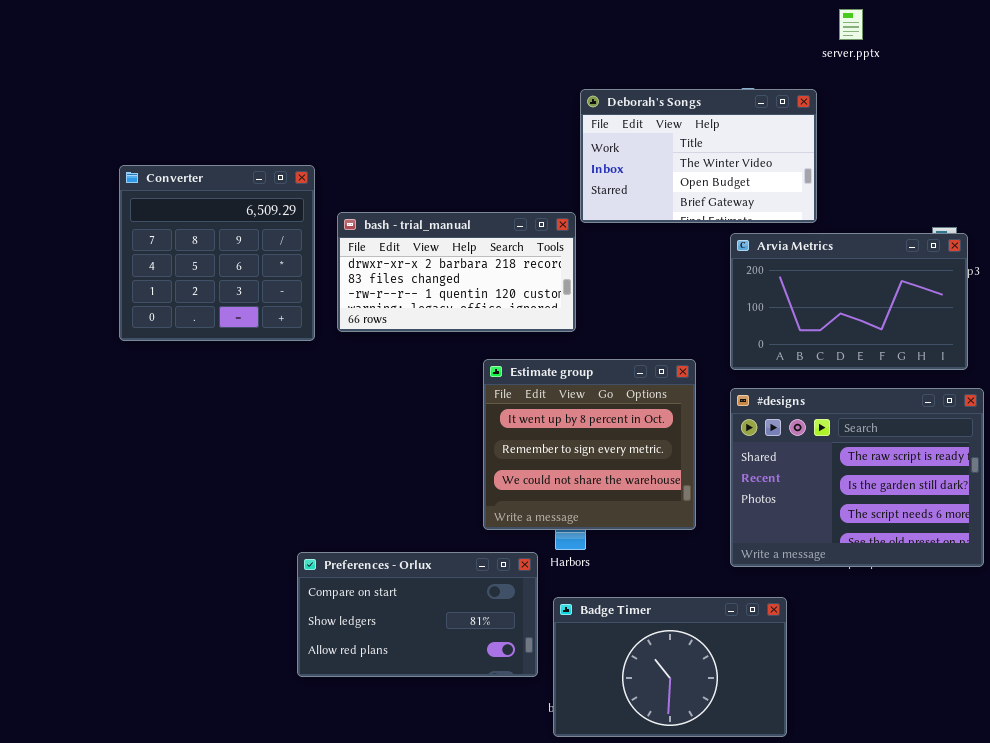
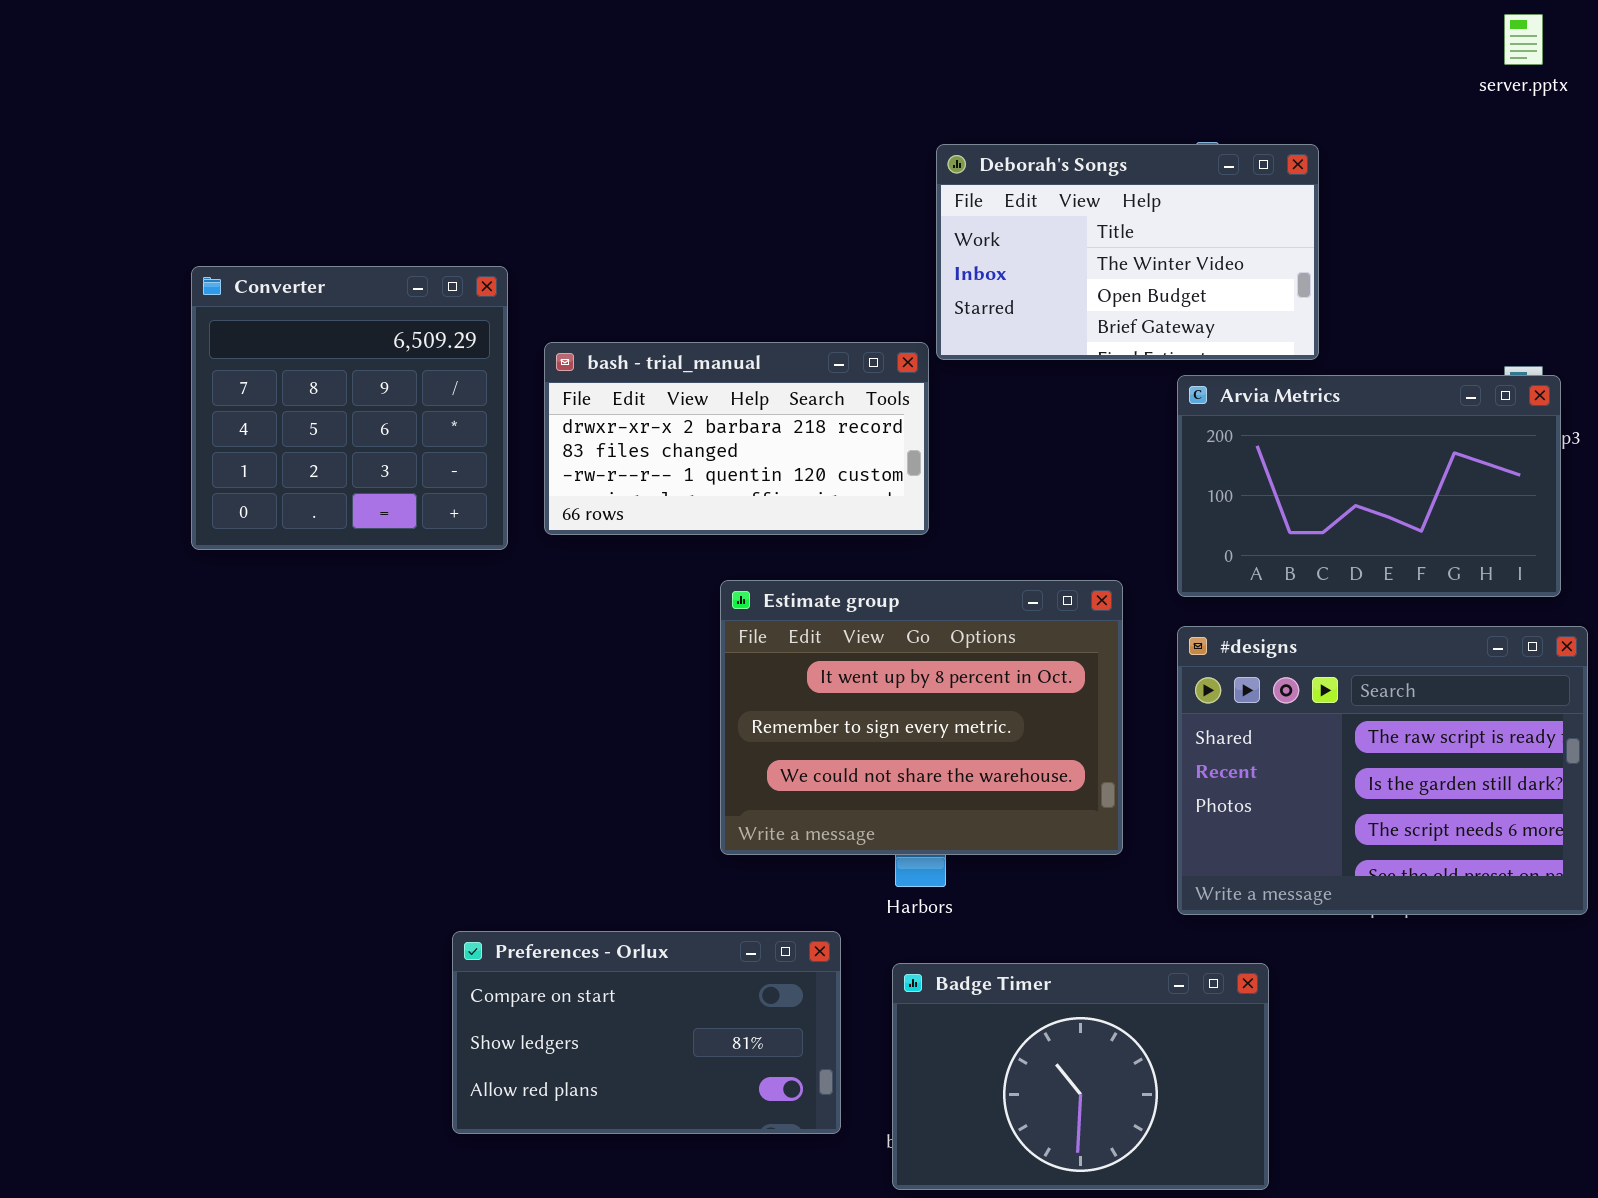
server.pptx: [839,9,863,40] -> [1504,14,1543,65], moved
Estimate group: [483,359,696,530] -> [720,580,1123,855], resized
Preferences - Orlux: [297,552,538,677] -> [452,931,841,1134], moved

